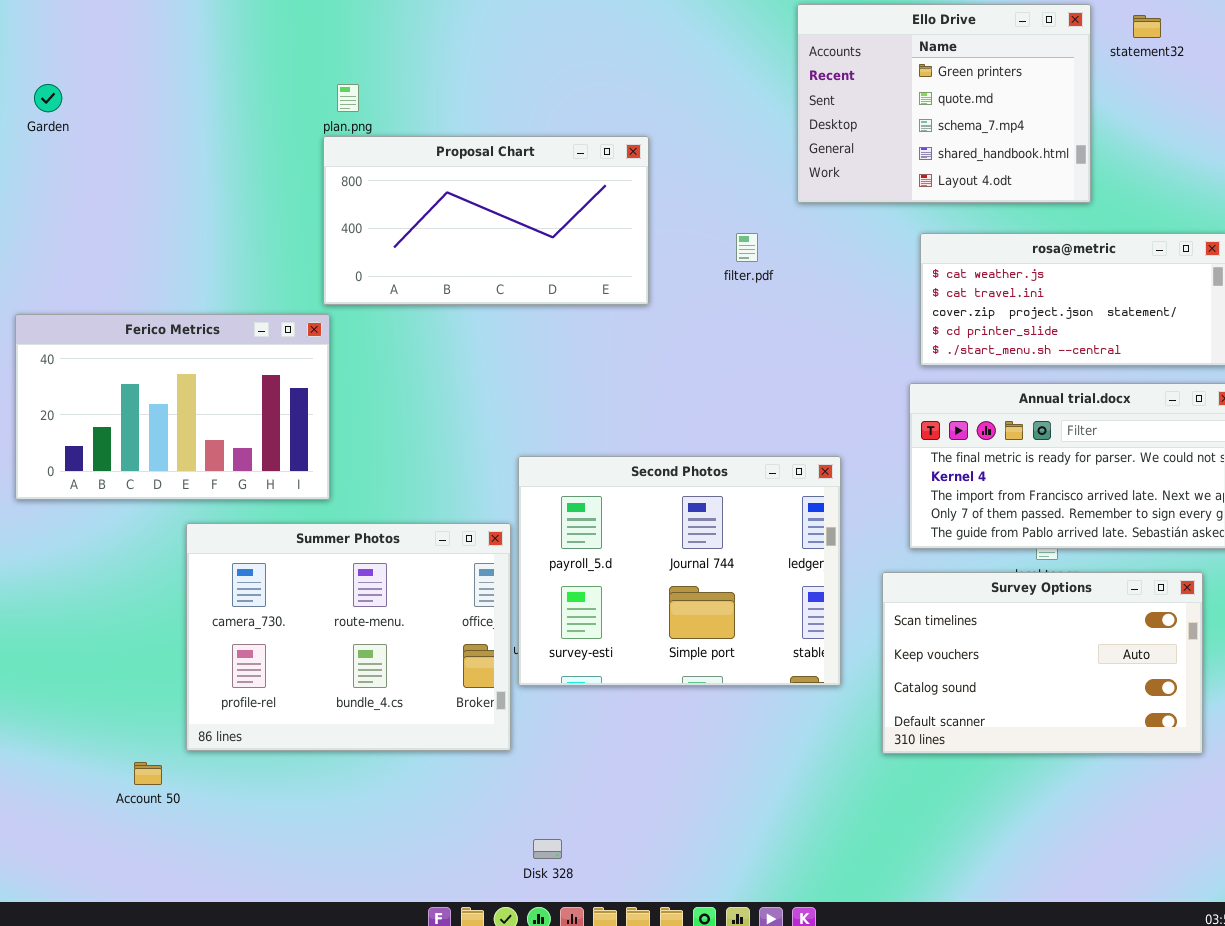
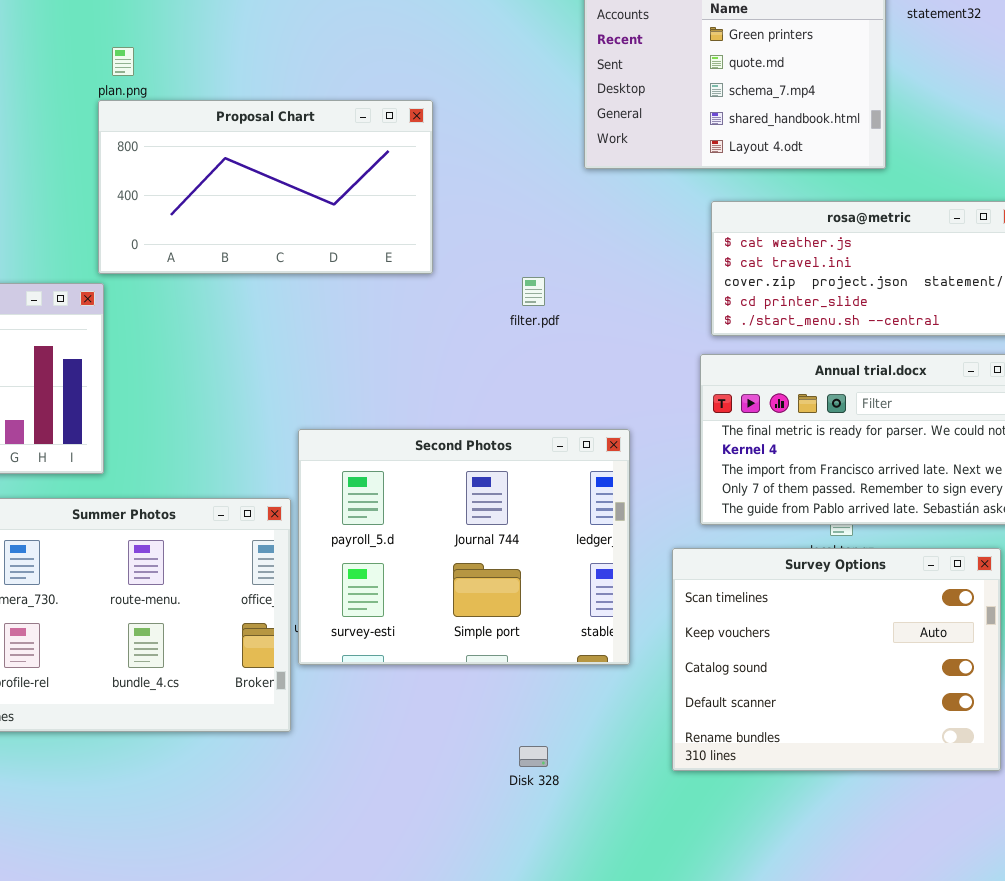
filter.pdf: [736,233,758,262] -> [522,277,545,306], moved
Survey Options: [882,572,1203,754] -> [672,548,1001,771], resized
Disk 328: [533,839,562,859] -> [519,746,548,767], moved

